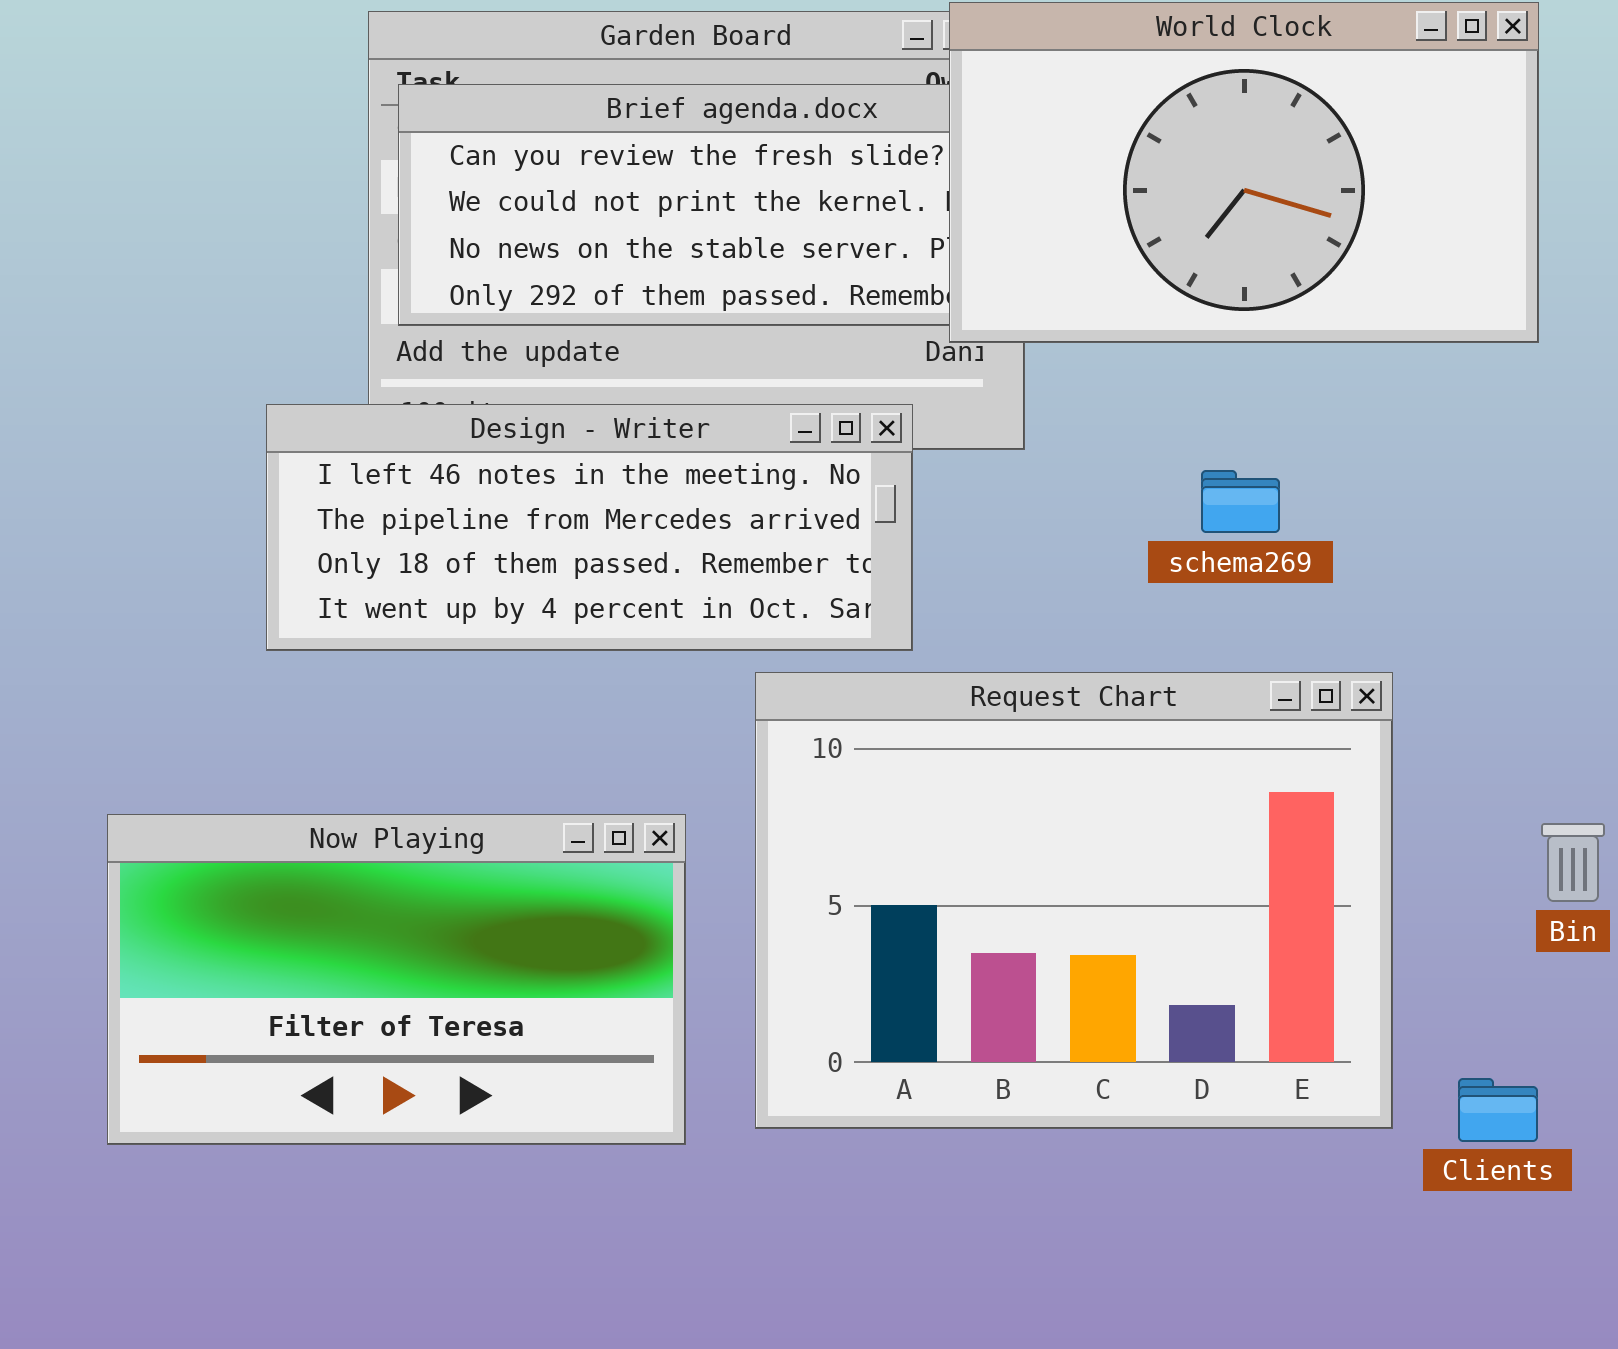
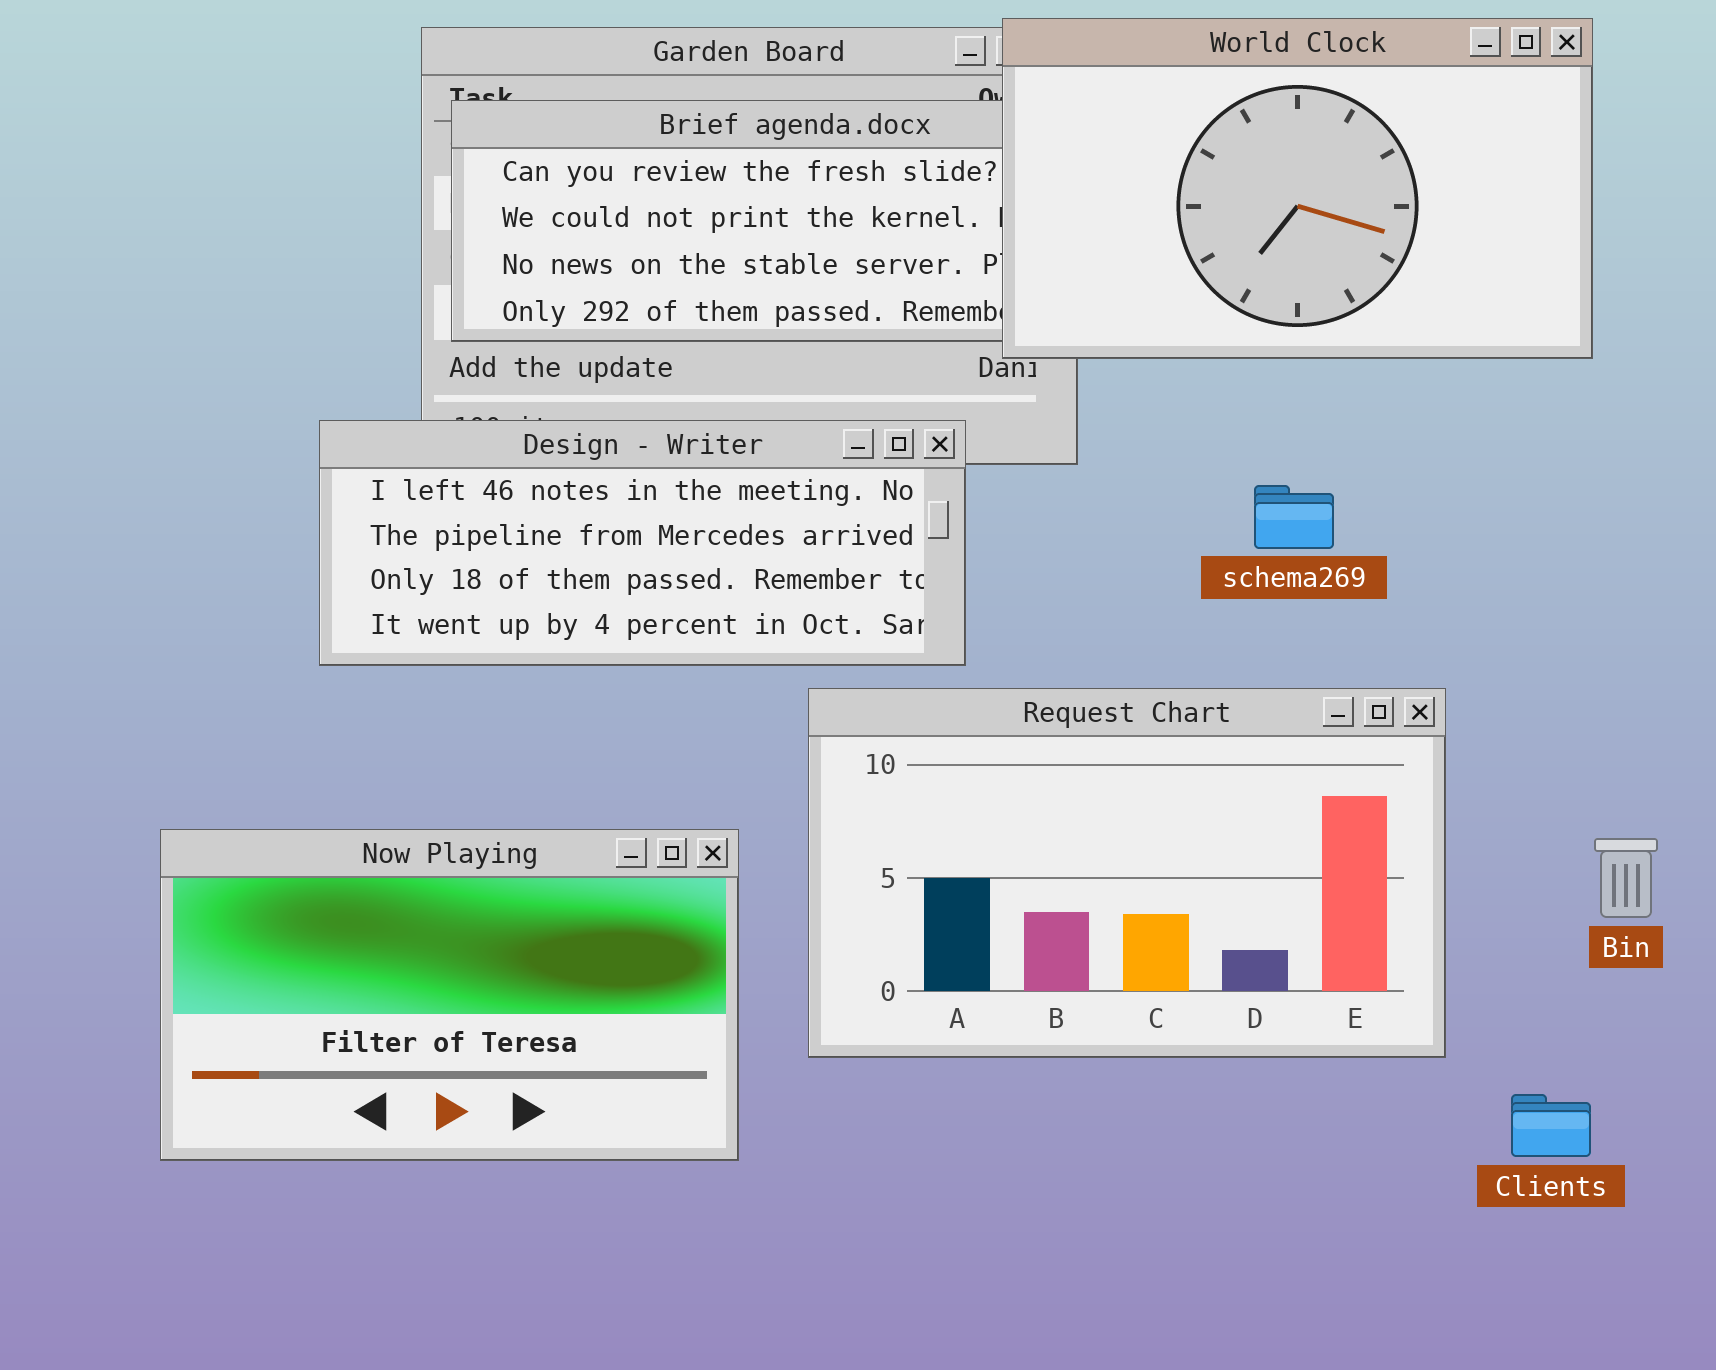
Request Chart: [755,672,1393,1129] -> [808,688,1446,1058], resized

